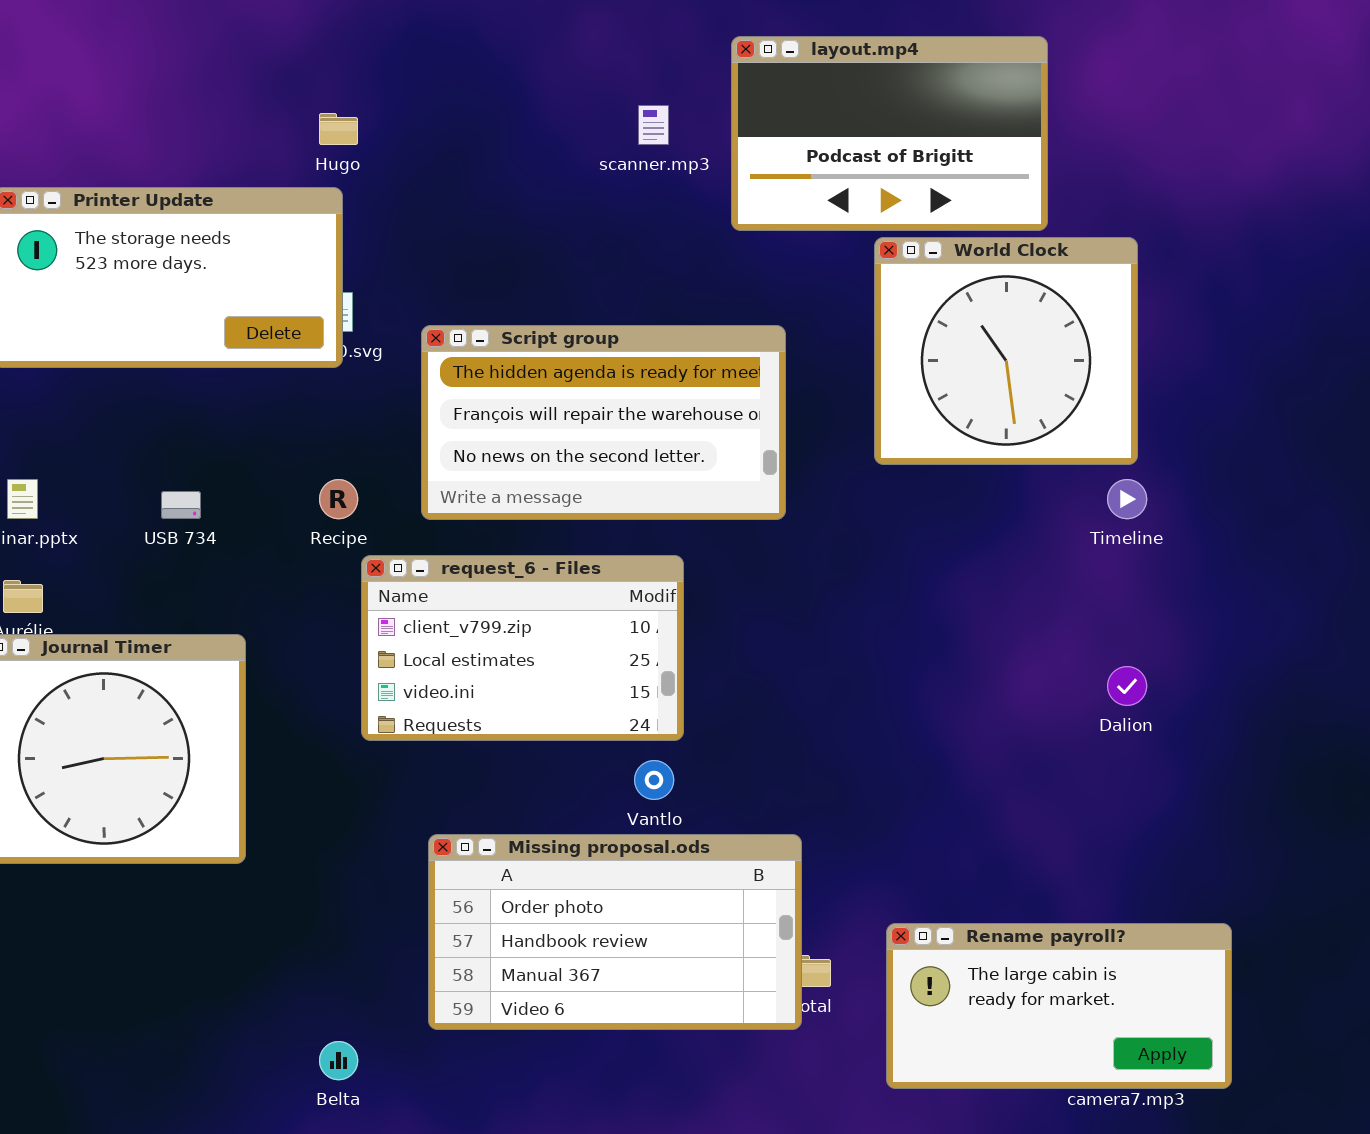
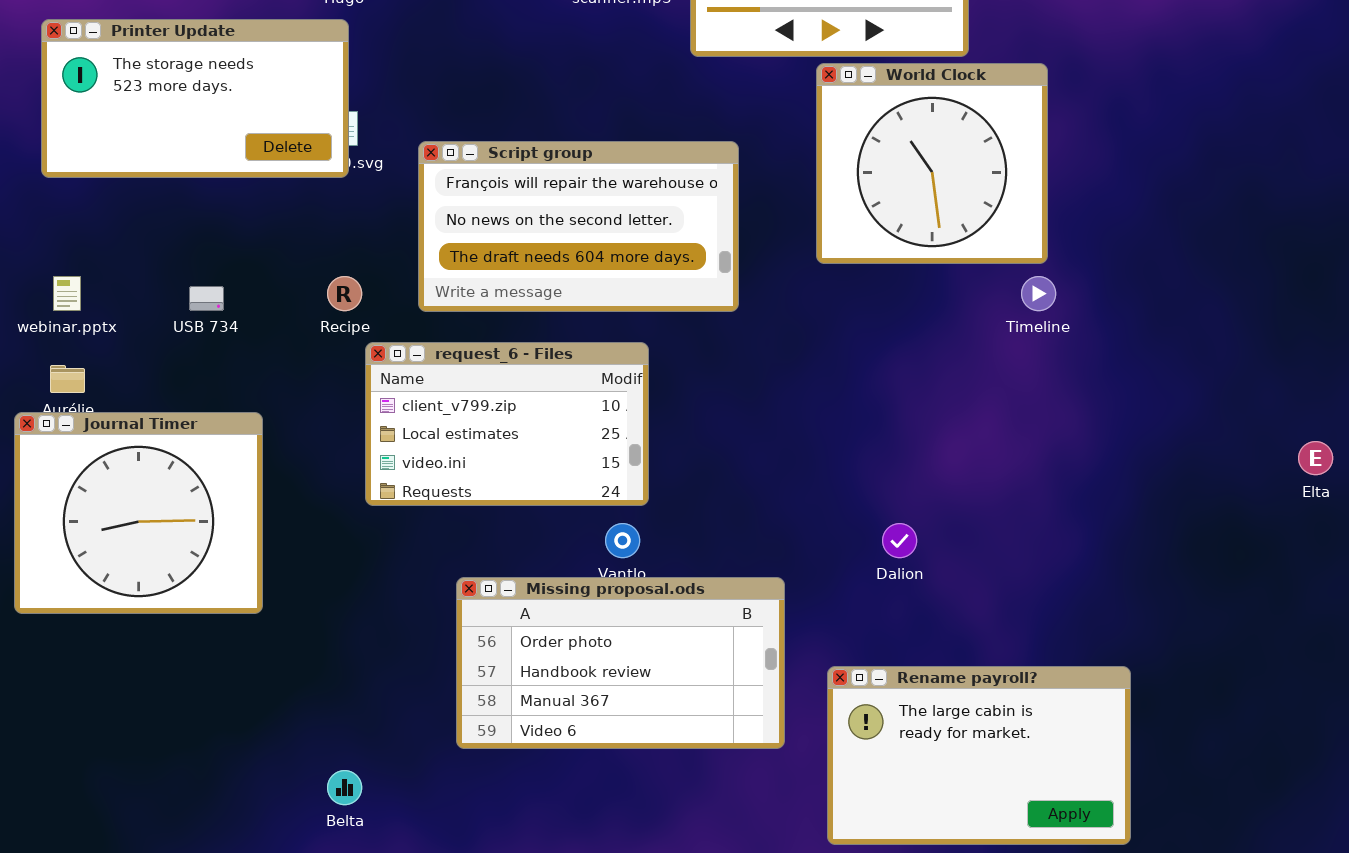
Script group: [421,325,786,520] -> [418,141,739,312], scrolled down 1 row
Dalion: [1107,666,1147,706] -> [882,523,917,558], moved
Missing proposal.ods: [428,834,802,1030] -> [456,577,785,749], moved
Rename payroll?: [886,923,1232,1089] -> [827,666,1131,845], resized

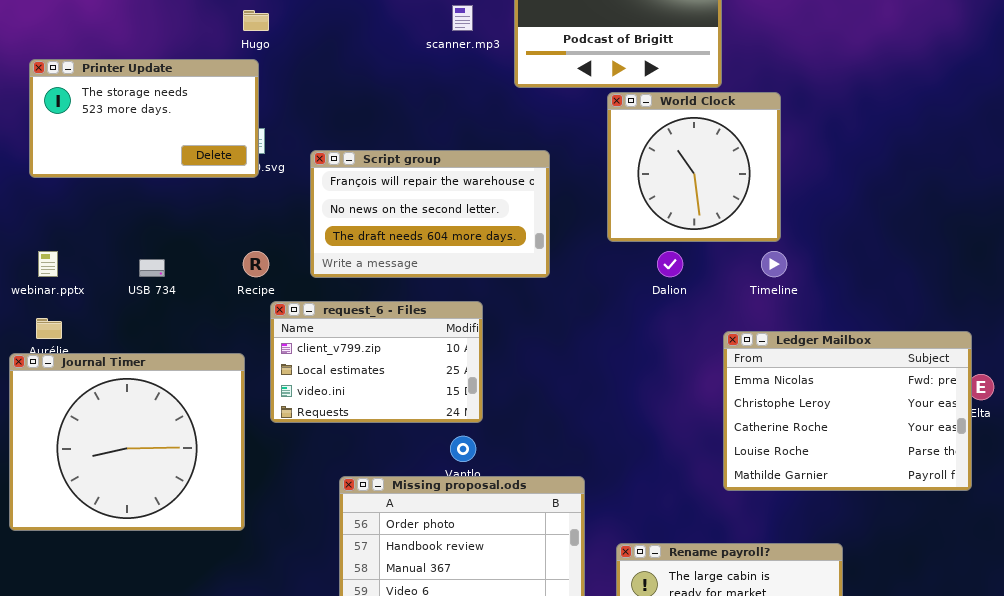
Ledger Mailbox: none -> [723,331,972,491], opened
Journal Timer: [14,412,263,614] -> [9,353,245,531], resized
Dalion: [882,523,917,558] -> [657,251,683,277], moved

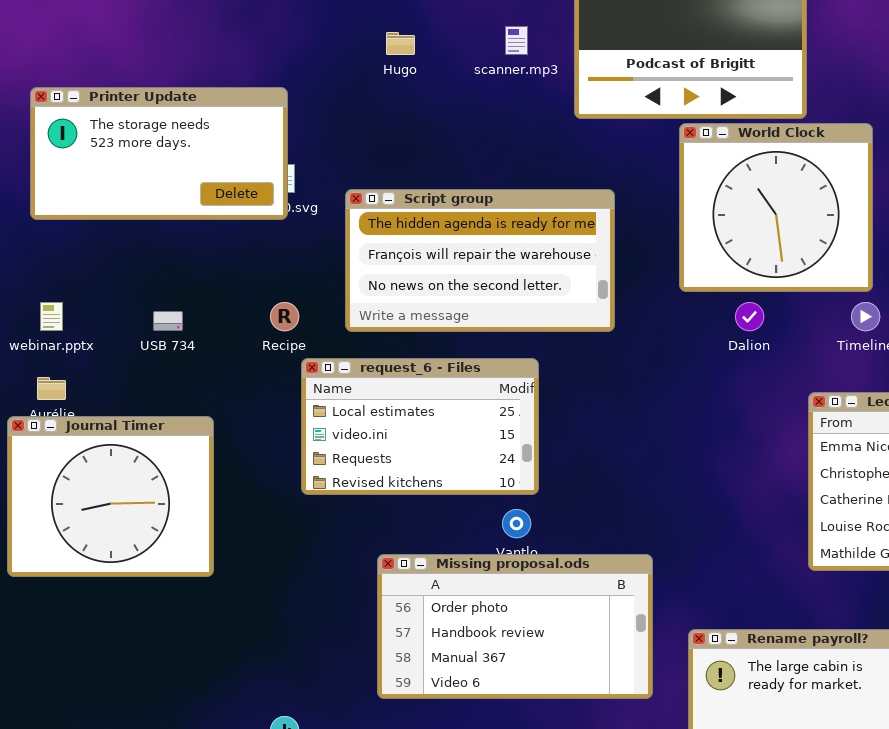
Hugo: [243,10,269,31] -> [386,32,415,55], moved
Script group: [310,150,550,278] -> [345,189,615,332], scrolled up 1 row
request_6 - Files: [270,301,483,423] -> [301,358,539,495], scrolled down 1 row
Journal Timer: [9,353,245,531] -> [7,416,214,577], resized

